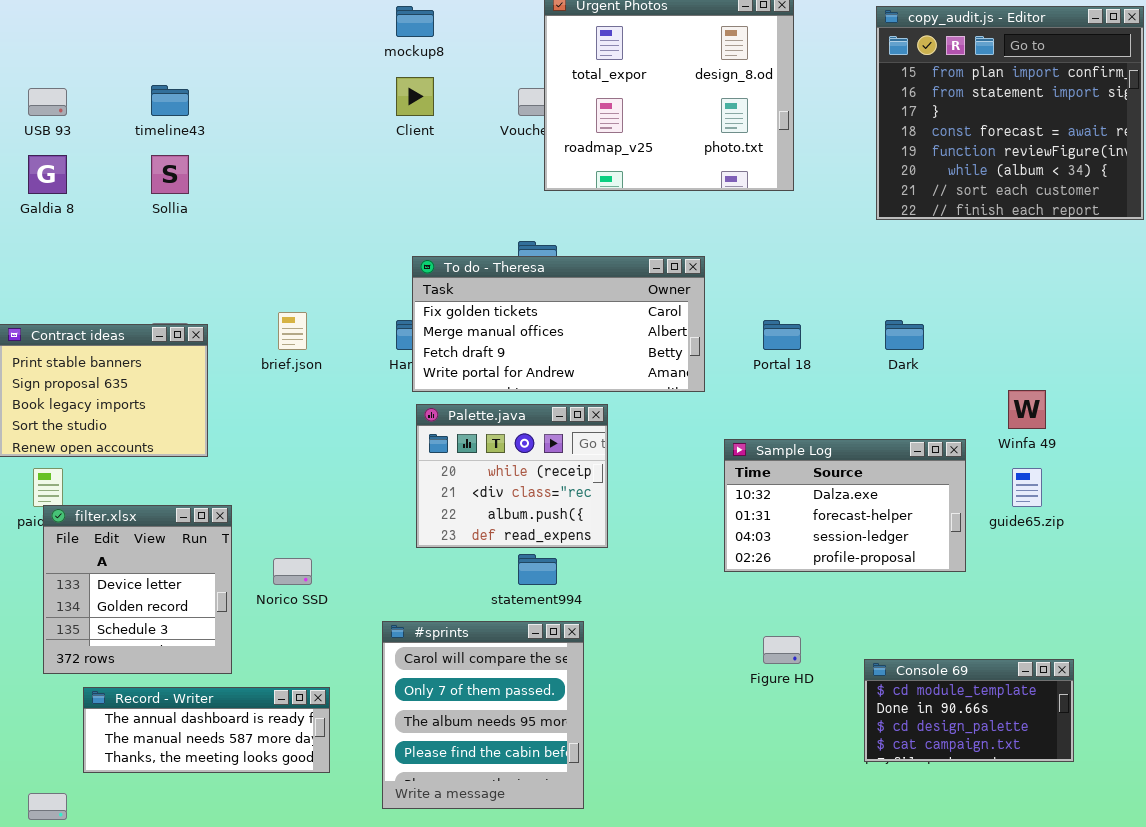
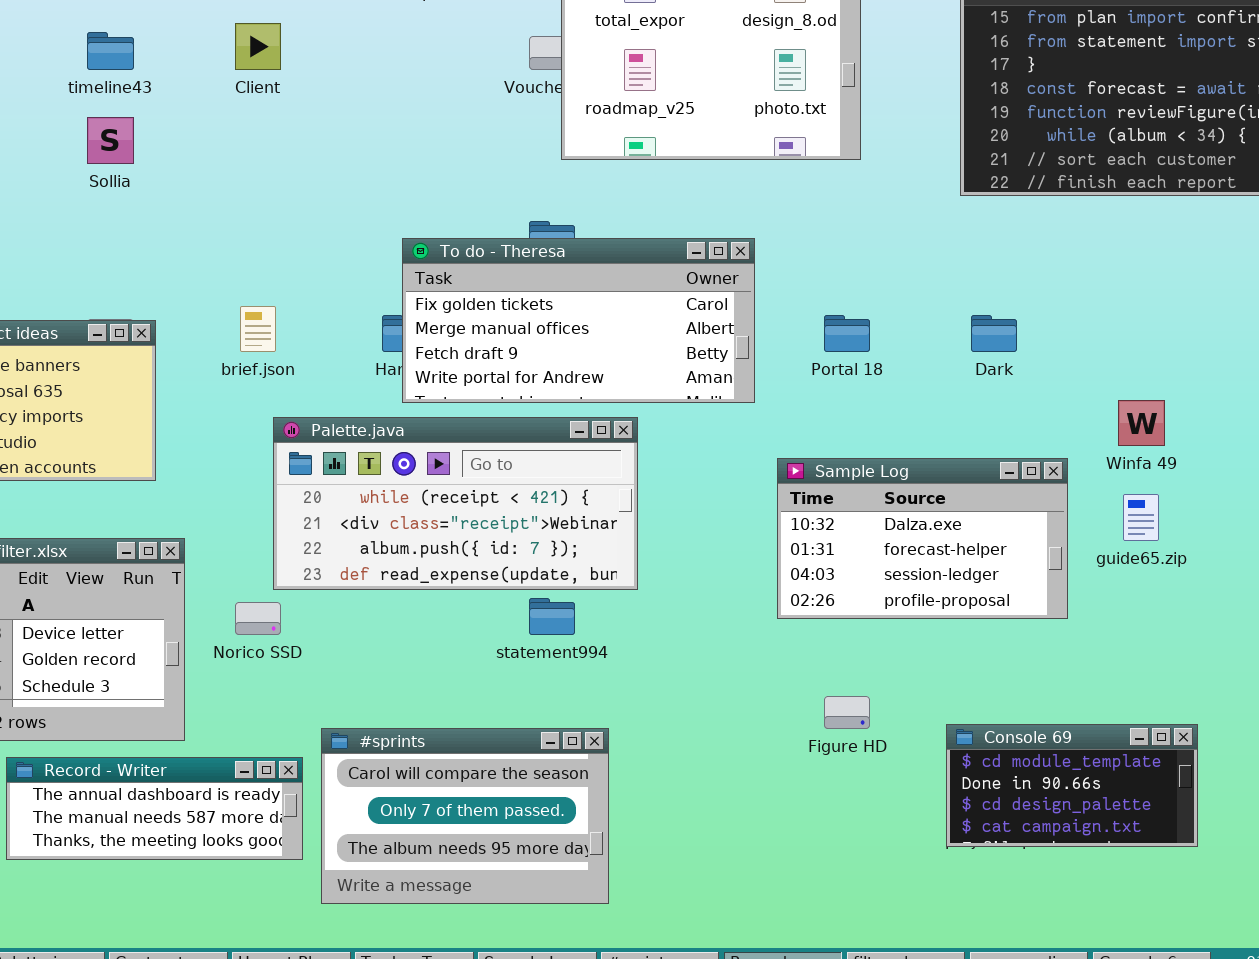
Client: [396,77,434,116] -> [235,23,281,70], moved
Palette.java: [416,404,608,548] -> [273,417,638,590], resized
#sprints: [382,621,584,809] -> [321,728,609,904], resized

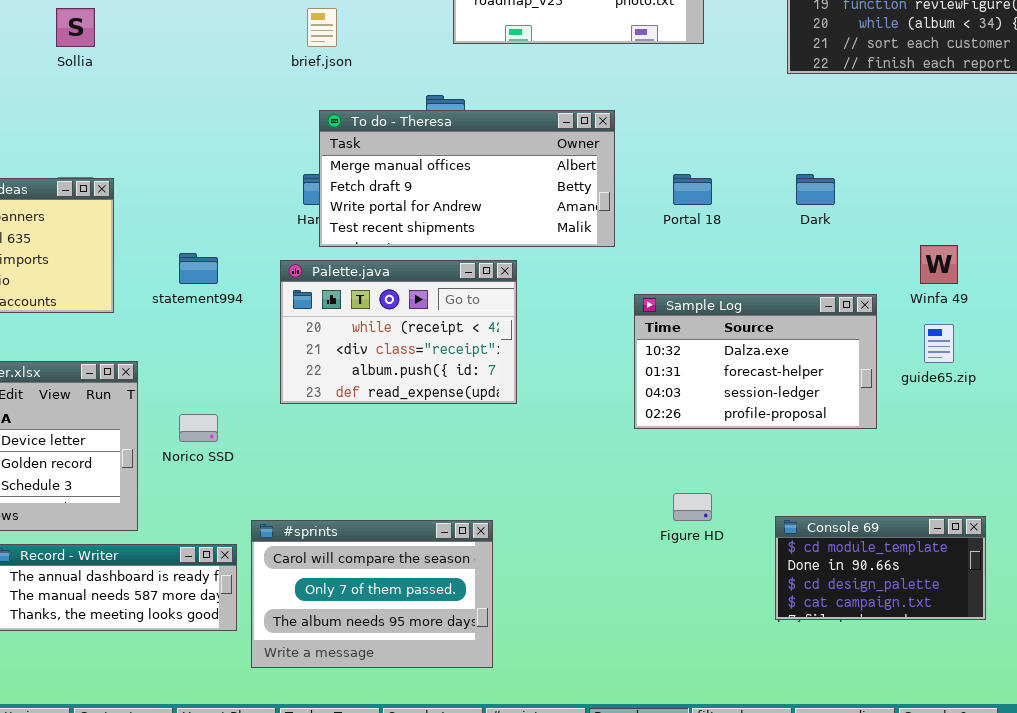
To do - Theresa: [402,238,755,403] -> [319,110,615,247], scrolled down 1 row
brief.json: [240,306,276,352] -> [307,8,337,47], moved
Palette.java: [273,417,638,590] -> [280,260,517,404], resized
statement994: [529,598,575,635] -> [179,253,218,284], moved

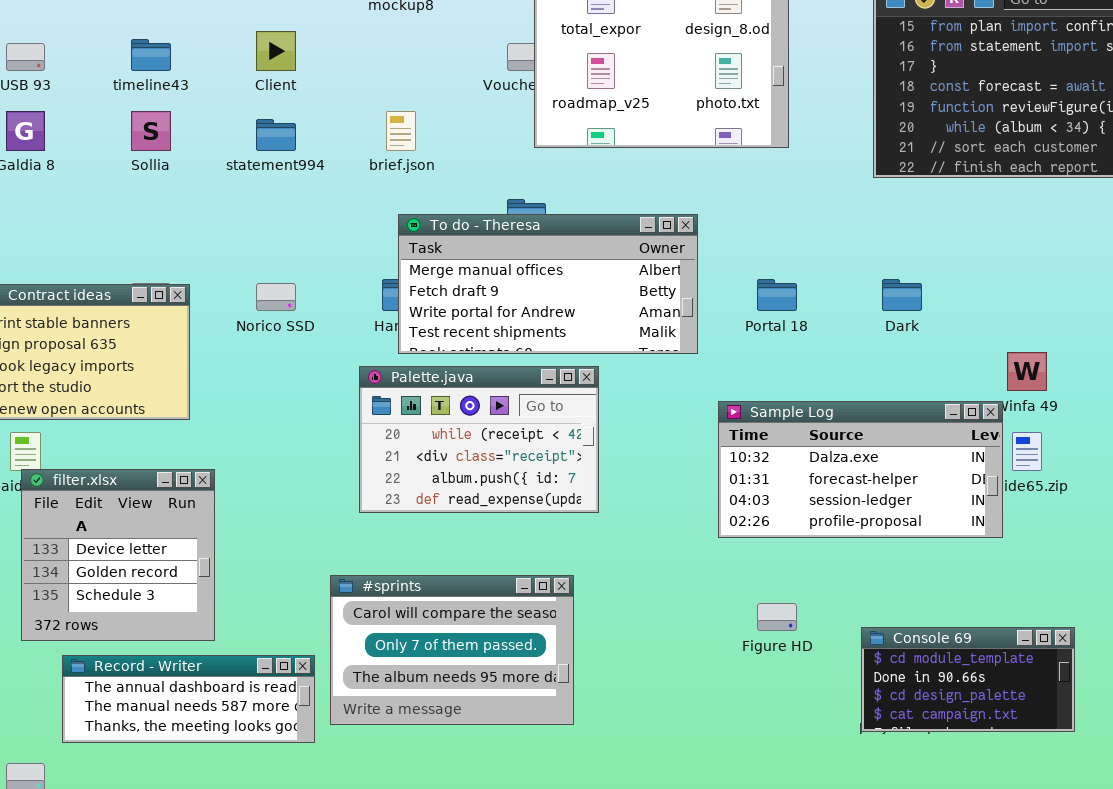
statement994: [179,253,218,284] -> [256,119,296,151], moved
Sample Log: [634,294,877,429] -> [718,401,1003,538], resized
Norico SSD: [179,414,218,442] -> [256,283,296,311], moved
#sprints: [251,520,493,668] -> [330,575,574,725], moved

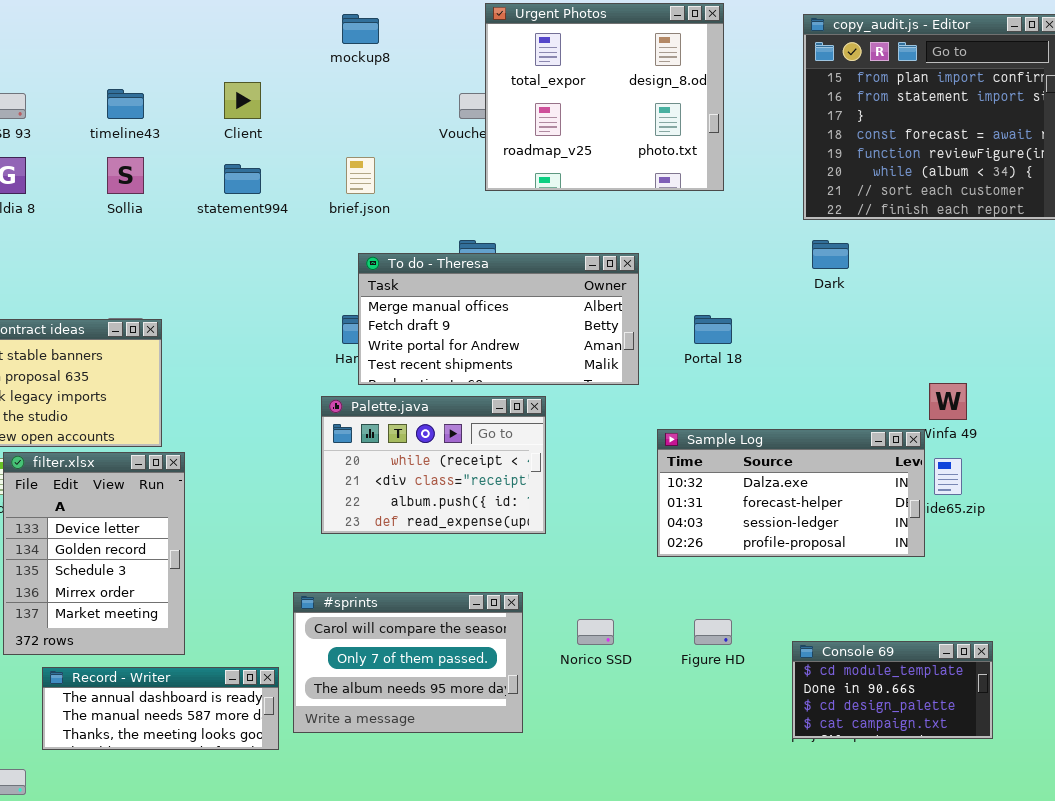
Dark: [882,279,922,311] -> [812,240,849,269], moved
Norico SSD: [256,283,296,311] -> [577,619,614,645], moved
filter.xlsx: [21,469,215,641] -> [3,452,185,655], resized

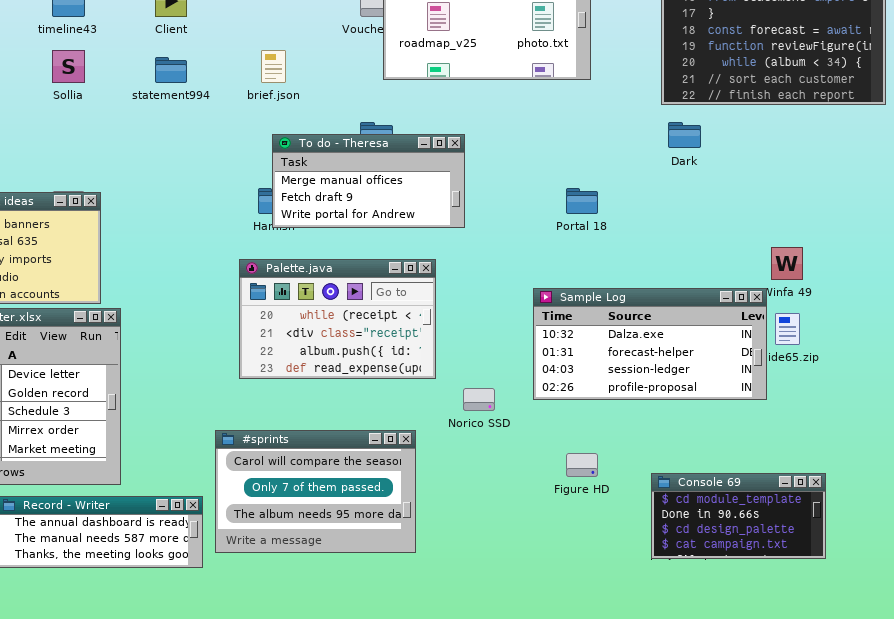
To do - Theresa: [358,253,639,385] -> [272,134,465,228], resized
Norico SSD: [577,619,614,645] -> [463,388,495,411], moved

